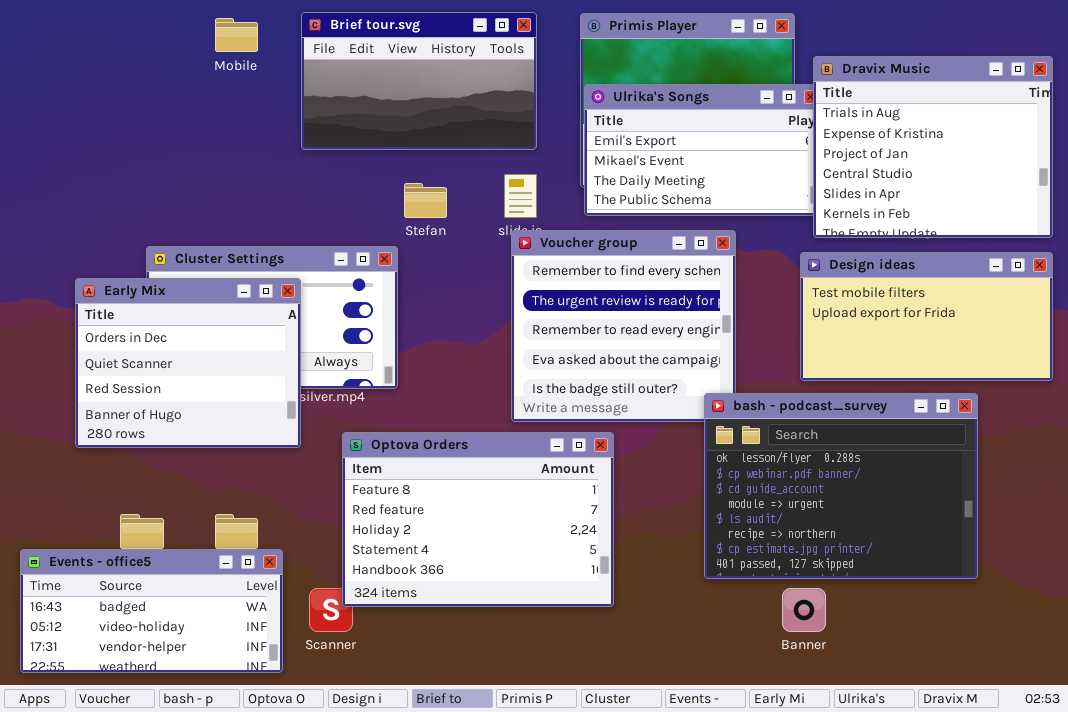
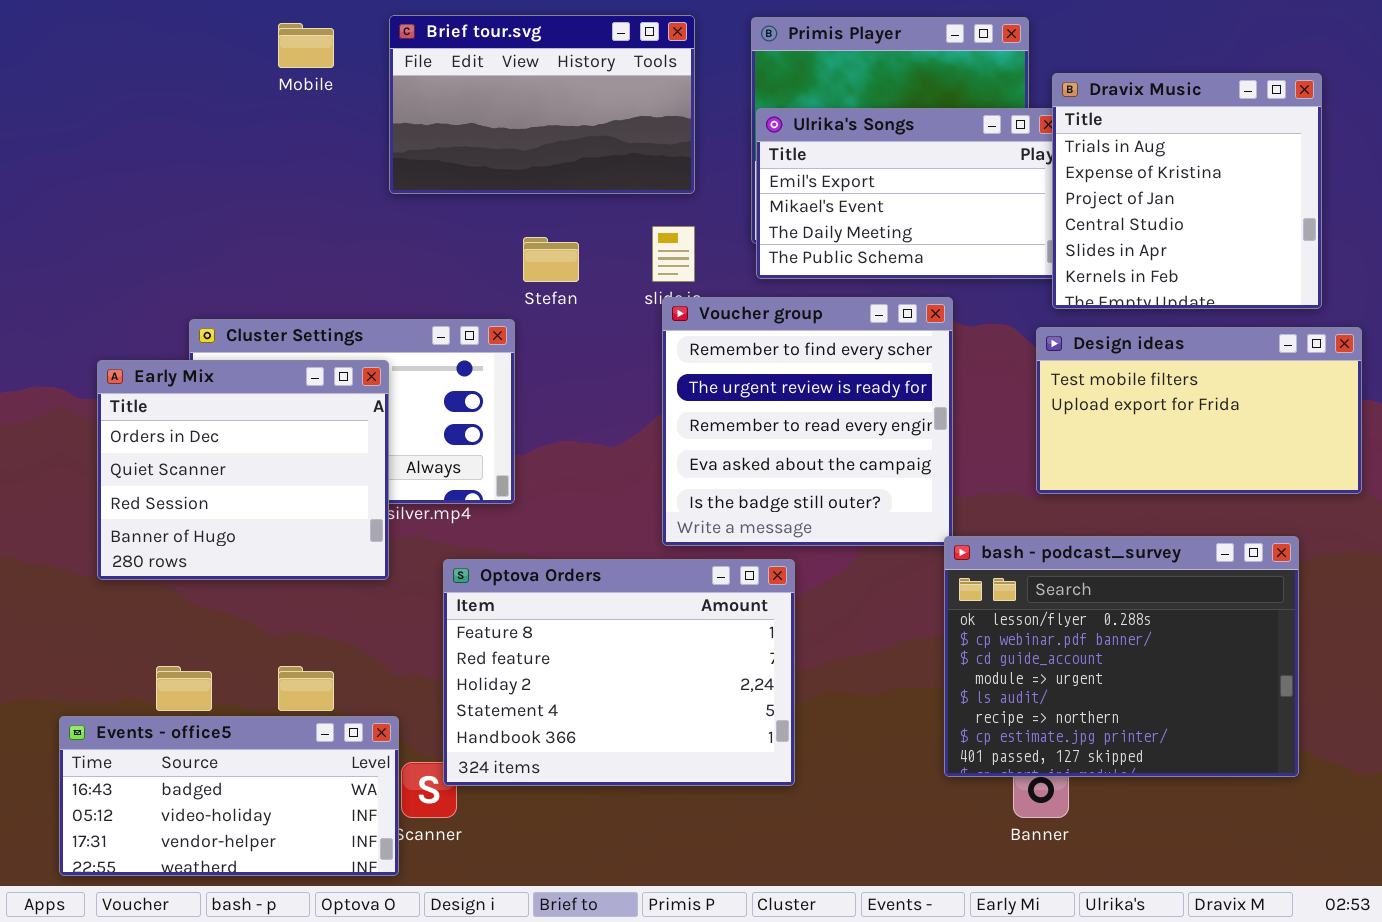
Dravix Music: [813,56,1053,238] -> [1052,73,1322,309], resized
bash - podcast_survey: [704,393,978,579] -> [944,536,1299,777], moved
Events - office5: [20,549,283,673] -> [59,716,399,876], moved

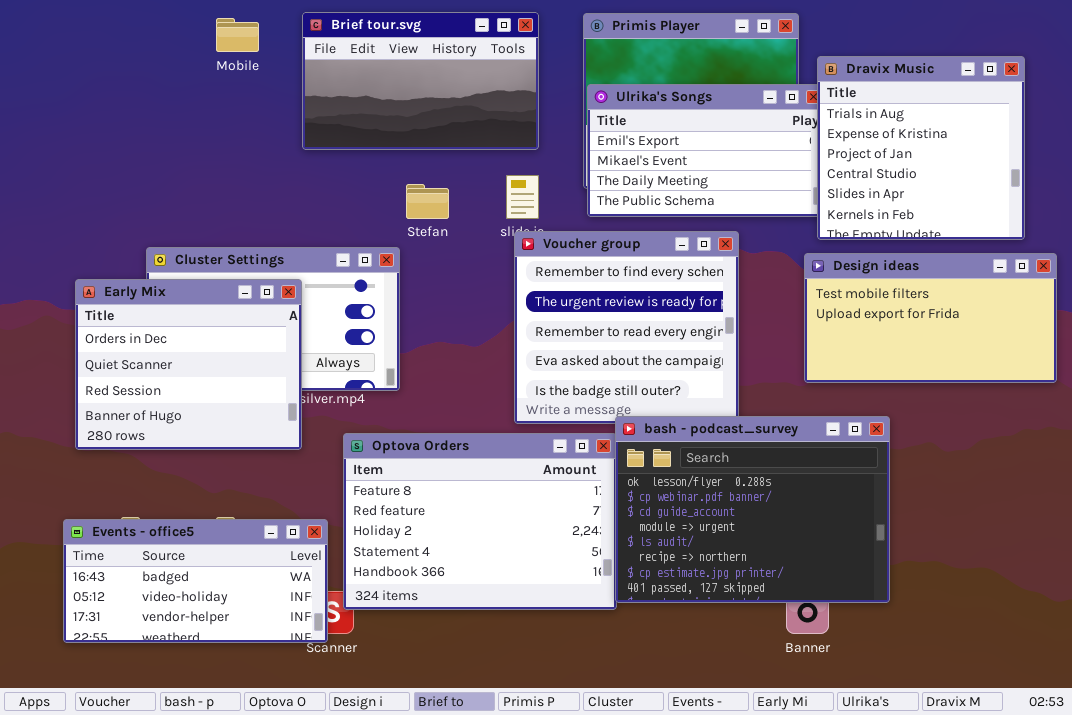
bash - podcast_survey: [944,536,1299,777] -> [615,416,890,603], moved
Events - office5: [59,716,399,876] -> [63,519,328,643], moved

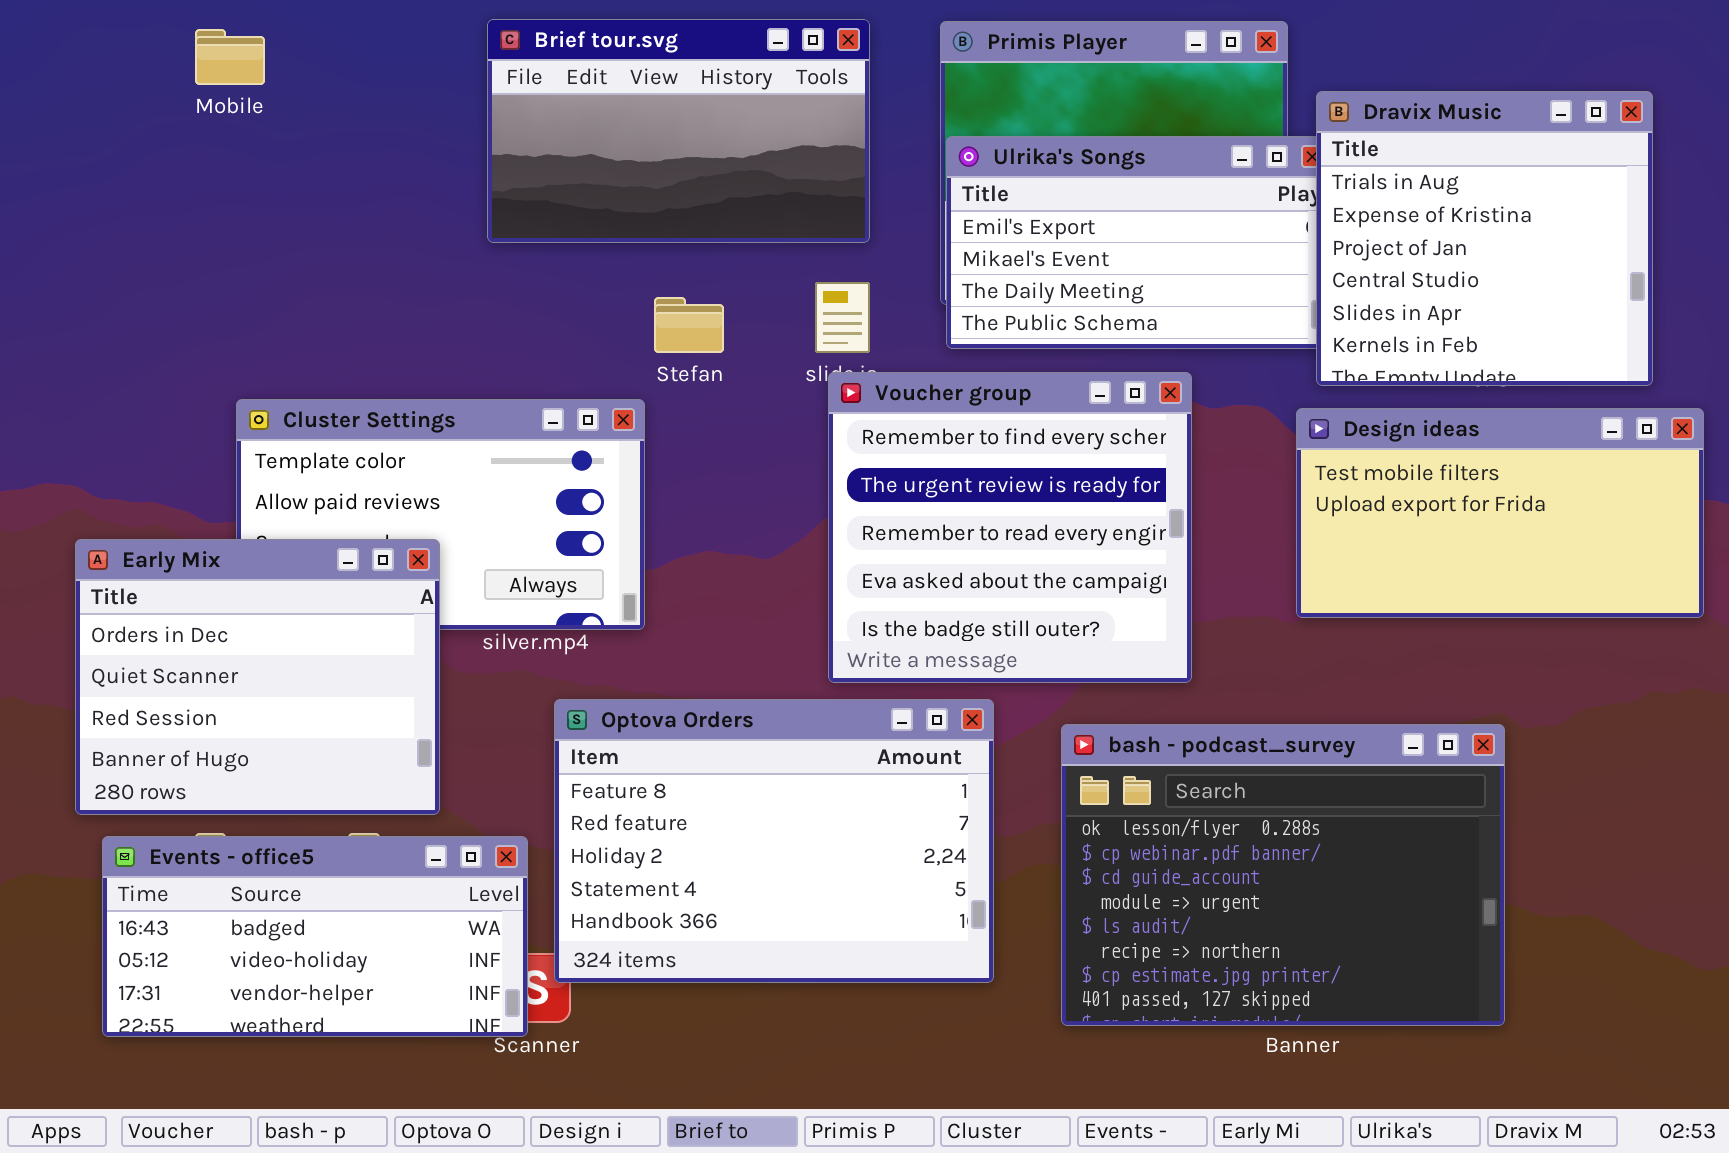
Mobile: [216,18,259,52] -> [195,29,265,85], moved
Early Mix: [75,279,302,450] -> [75,539,440,815], moved
bash - podcast_survey: [615,416,890,603] -> [1061,724,1505,1026], moved

